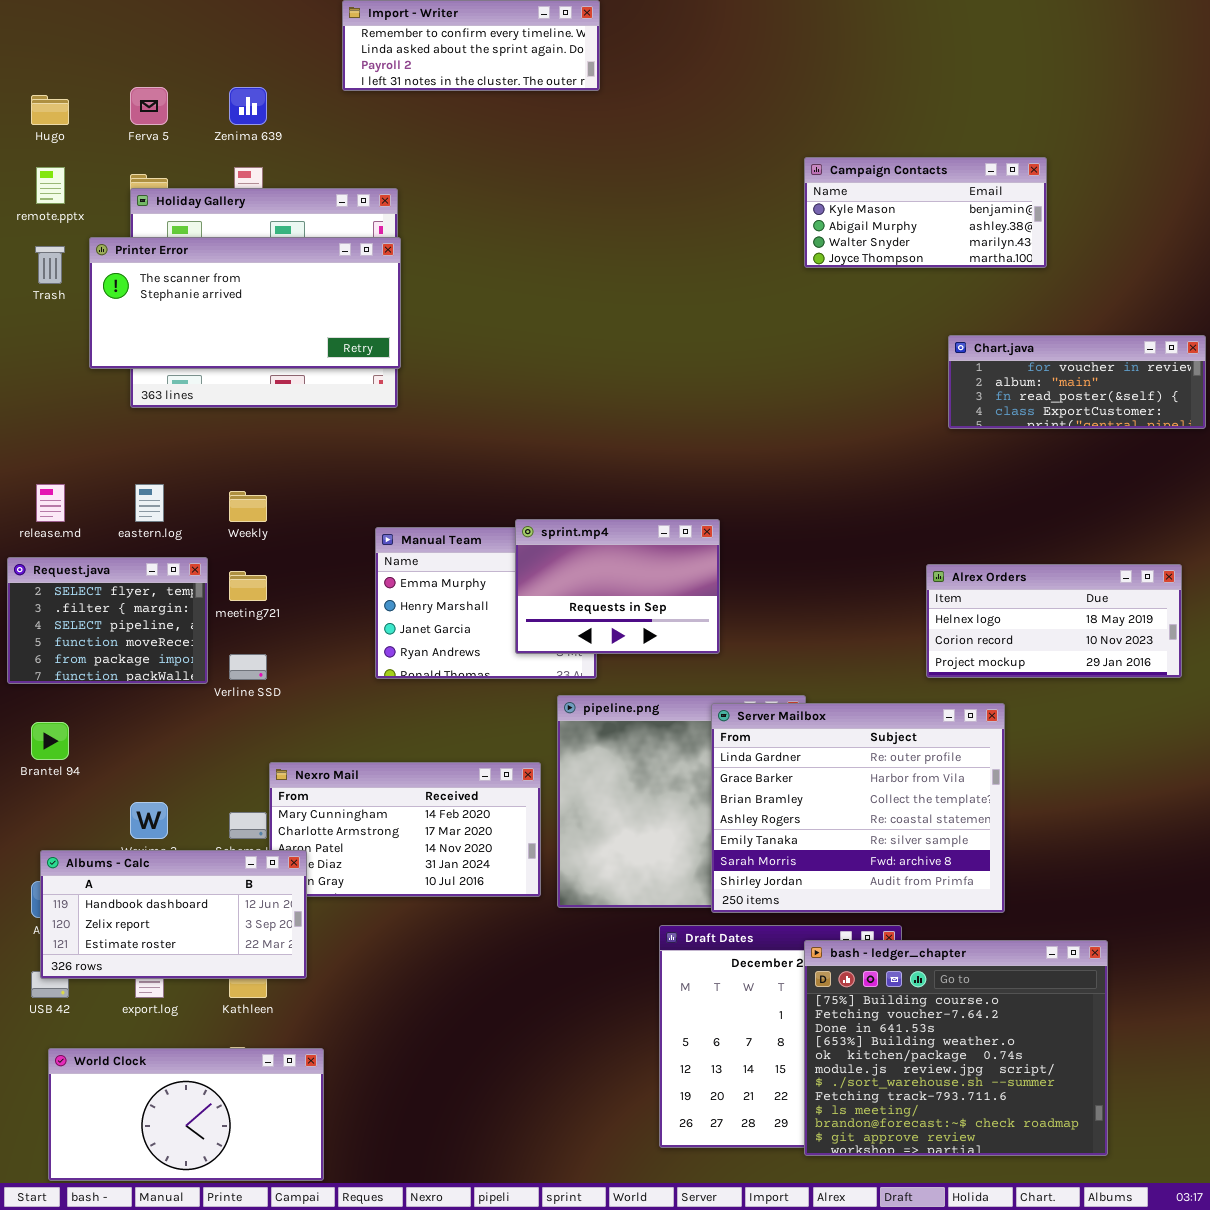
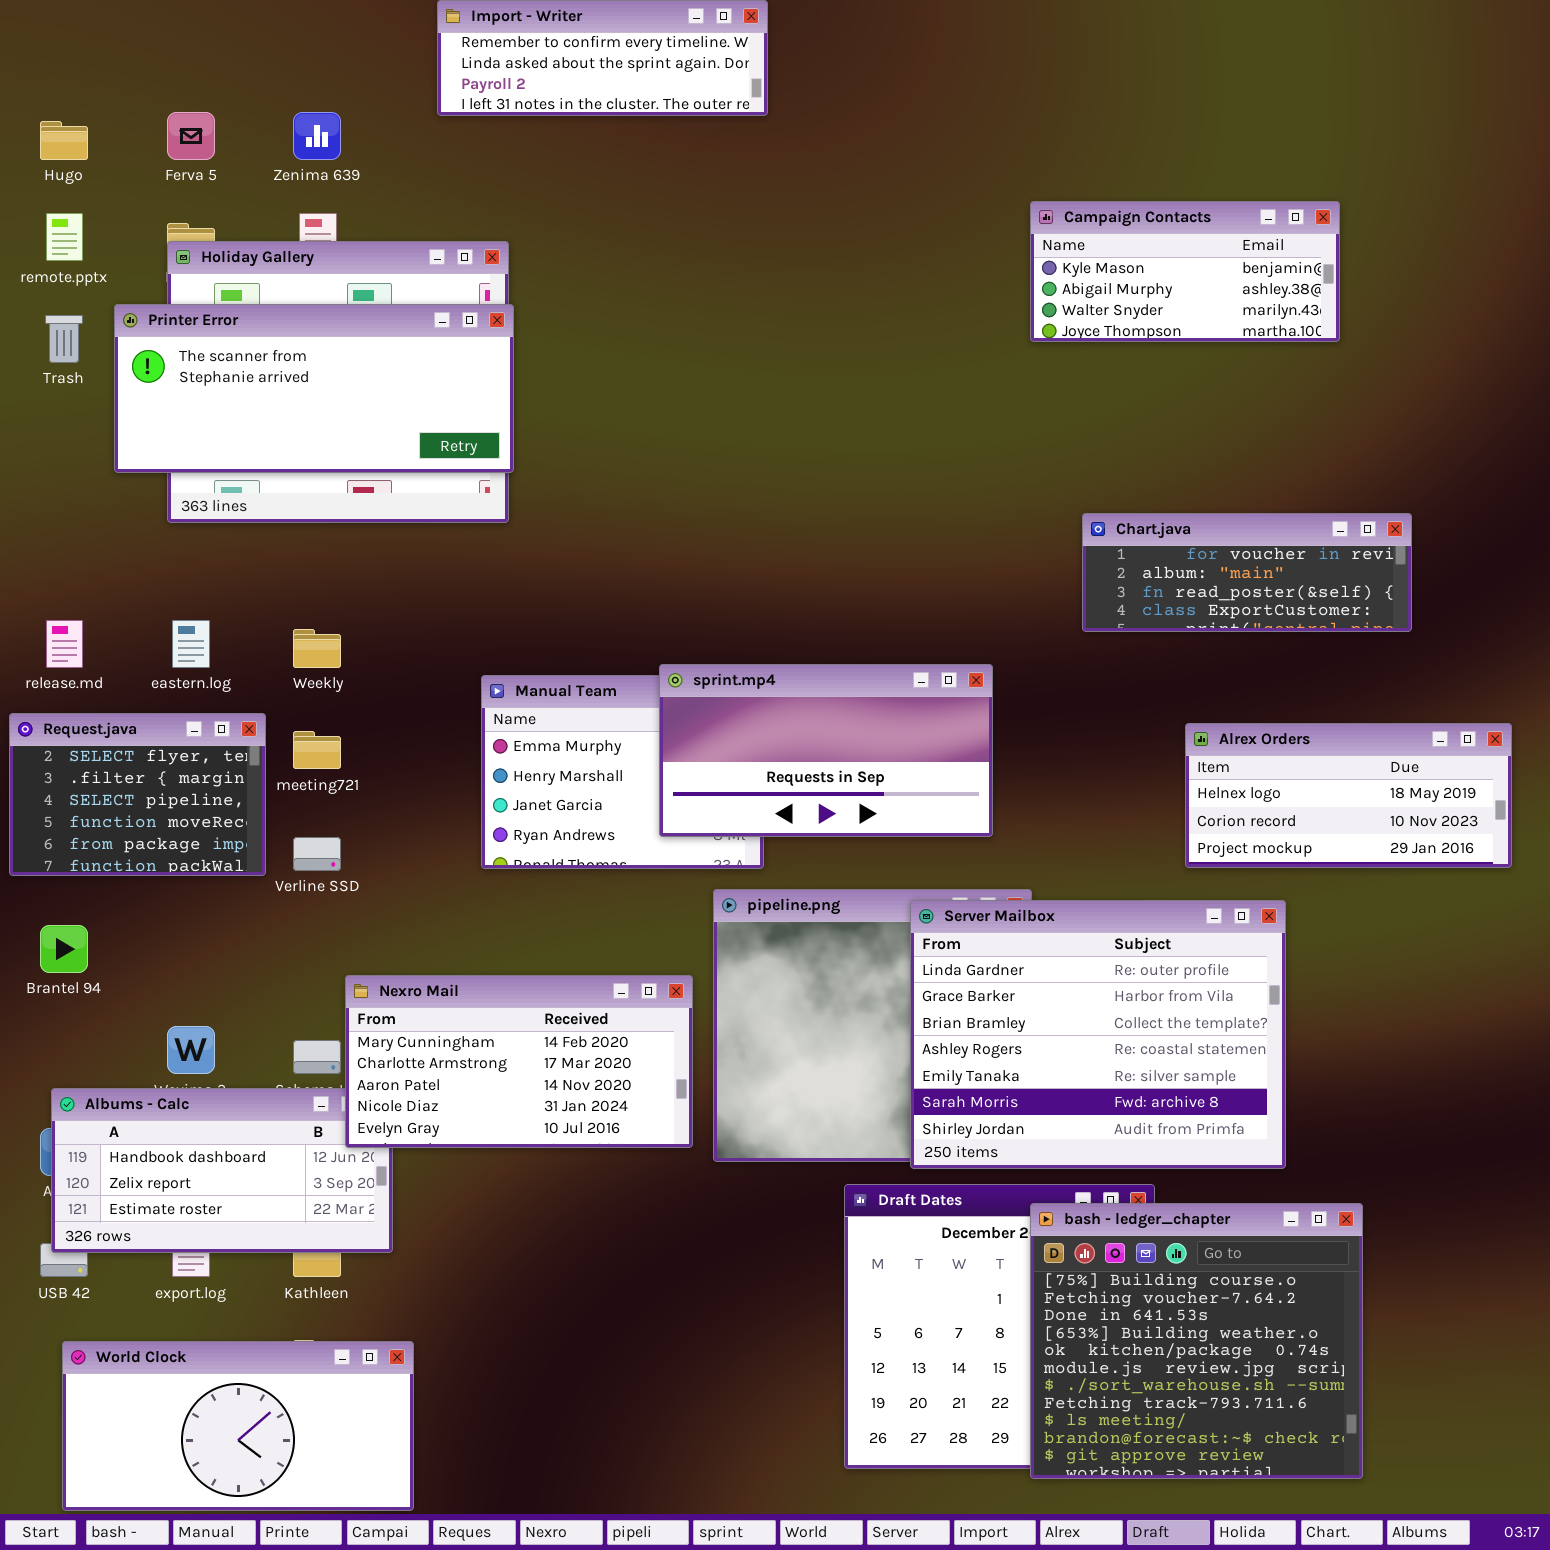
Chart.java: [948,335,1206,429] -> [1082,513,1412,632], moved
sprint.mp4: [515,519,720,654] -> [659,664,993,837], resized
Nexro Mail: [269,762,541,897] -> [345,975,693,1148], raised
bash - ledger_chapter: [804,940,1108,1156] -> [1030,1203,1363,1479], resized

